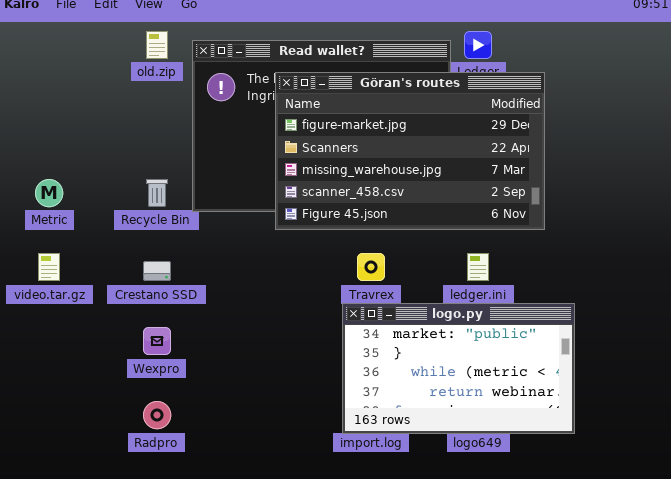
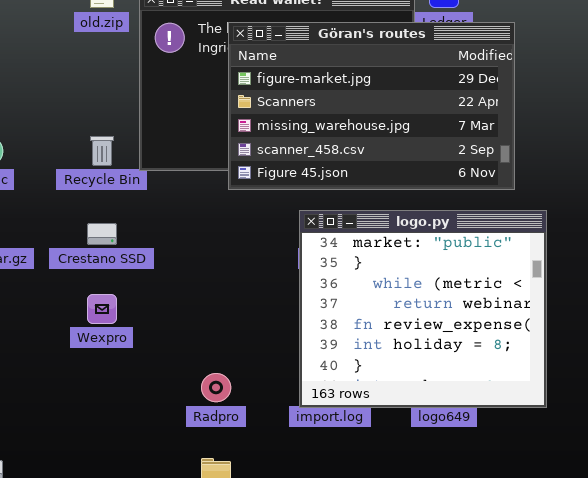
logo.py: [342,303,575,434] -> [299,210,547,408], resized
Radpro: [143,401,171,429] -> [201,373,231,402], moved

